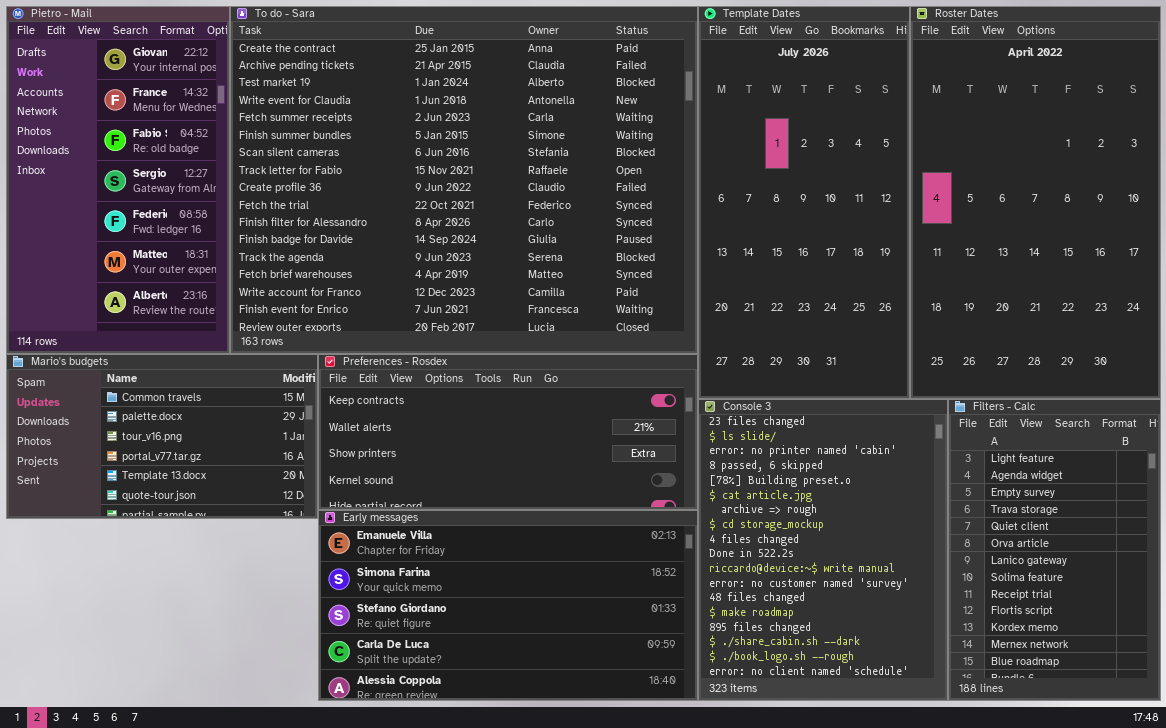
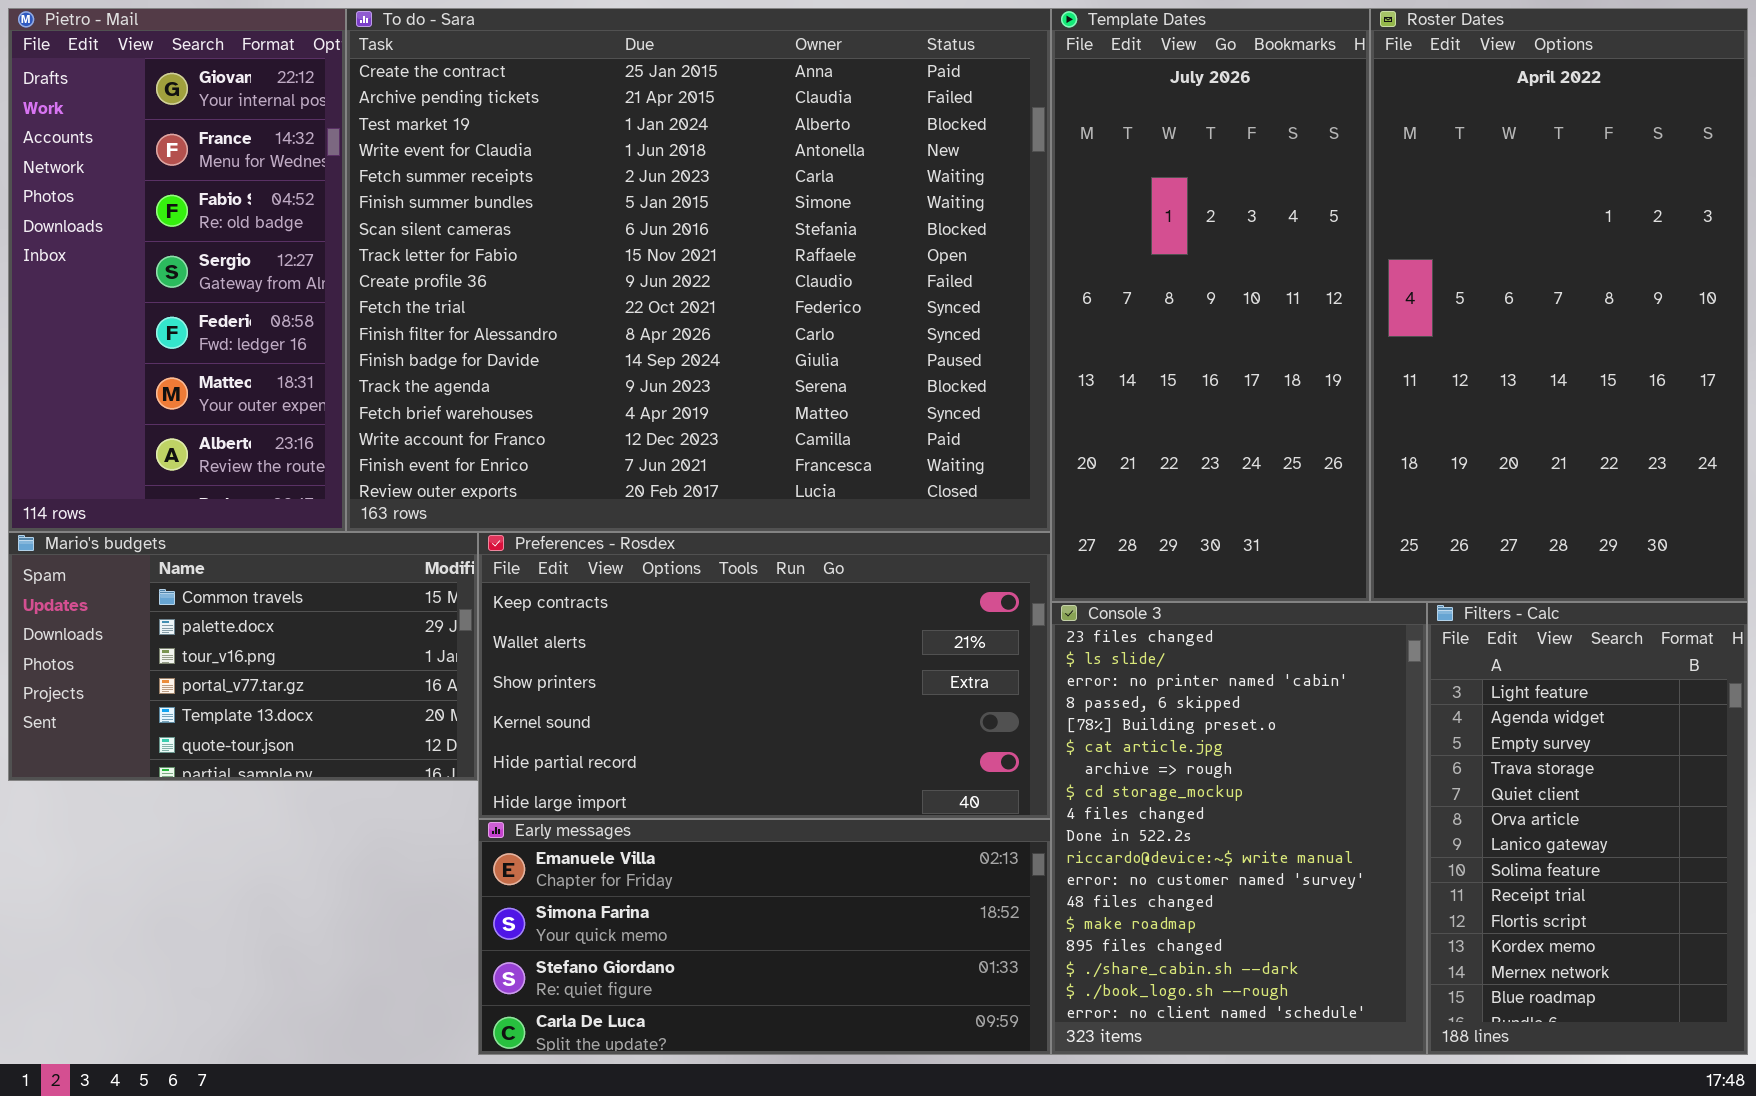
Preferences - Rosdex: [318,354,698,510] -> [478,532,1051,819], resized
Early messages: [318,510,698,701] -> [478,819,1051,1055], resized

